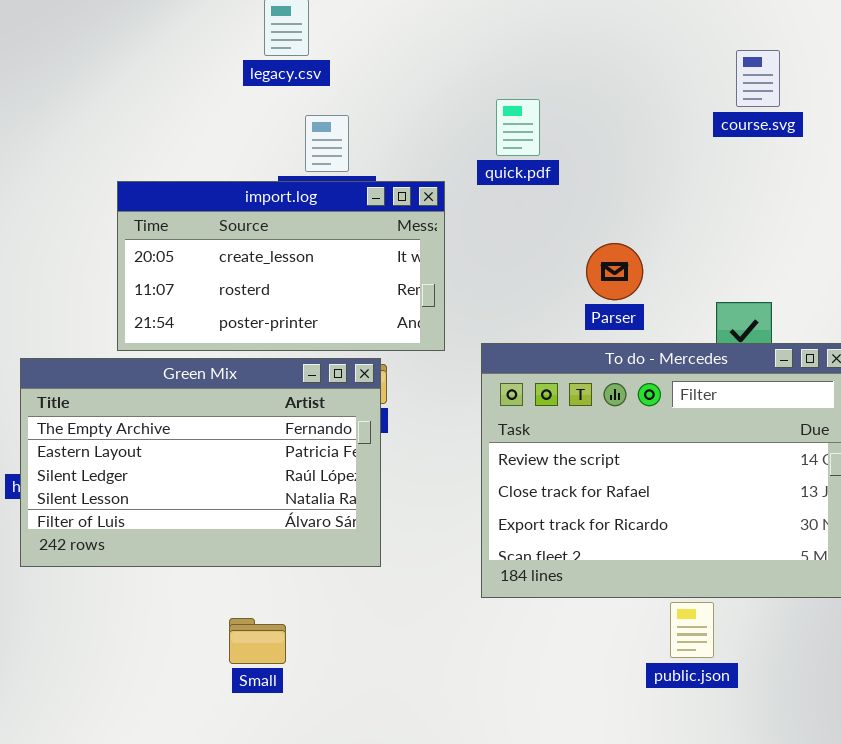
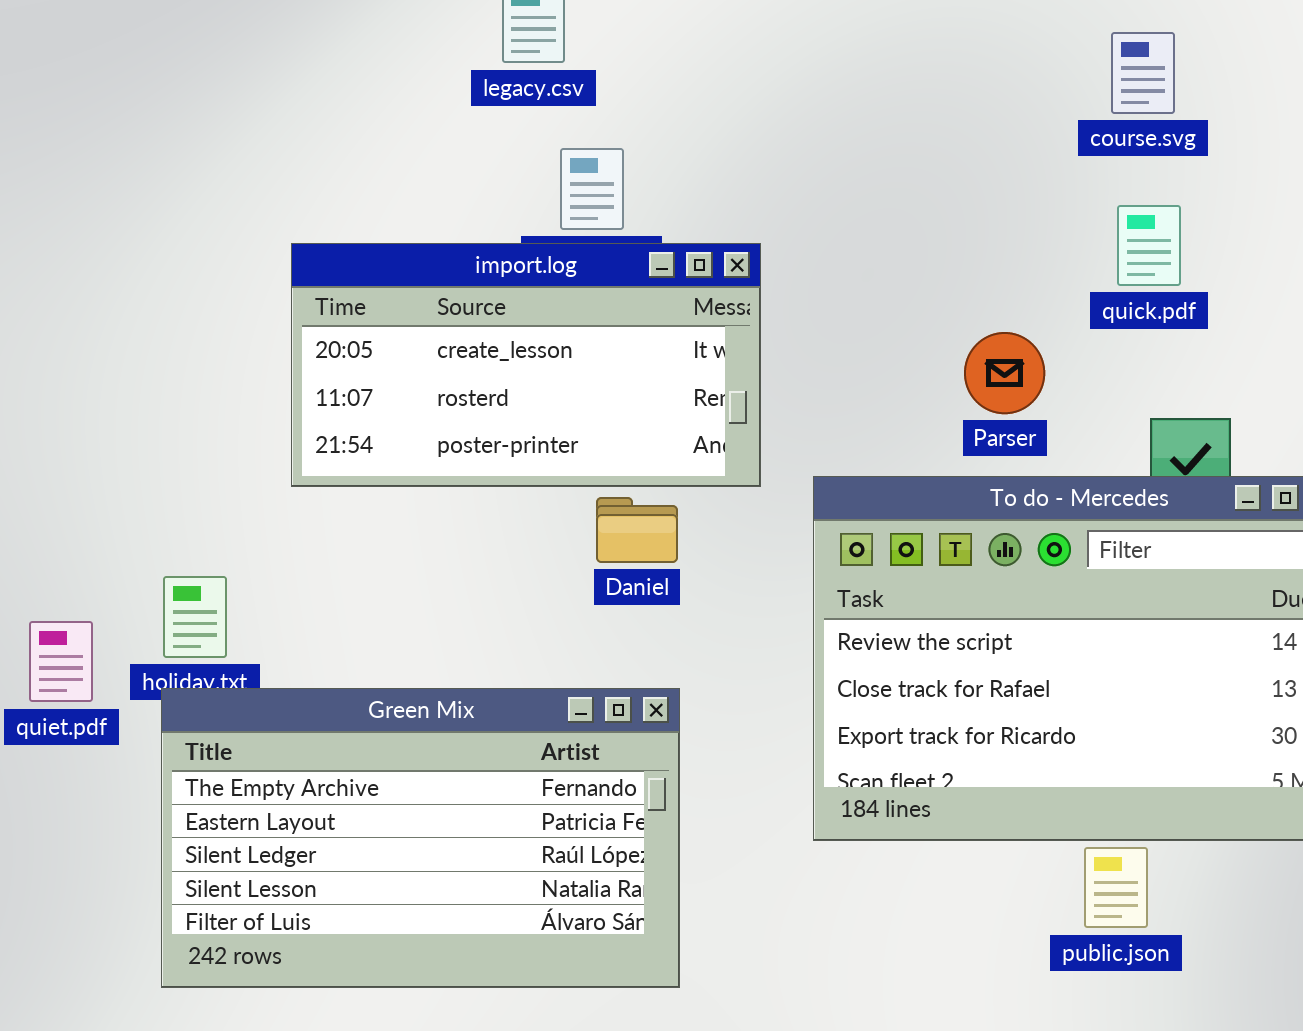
course.svg: [736,50,780,107] -> [1111,32,1175,114], moved
quick.pdf: [496,99,540,156] -> [1117,205,1181,286], moved
Green Mix: [20,358,381,567] -> [161,688,680,988], moved

